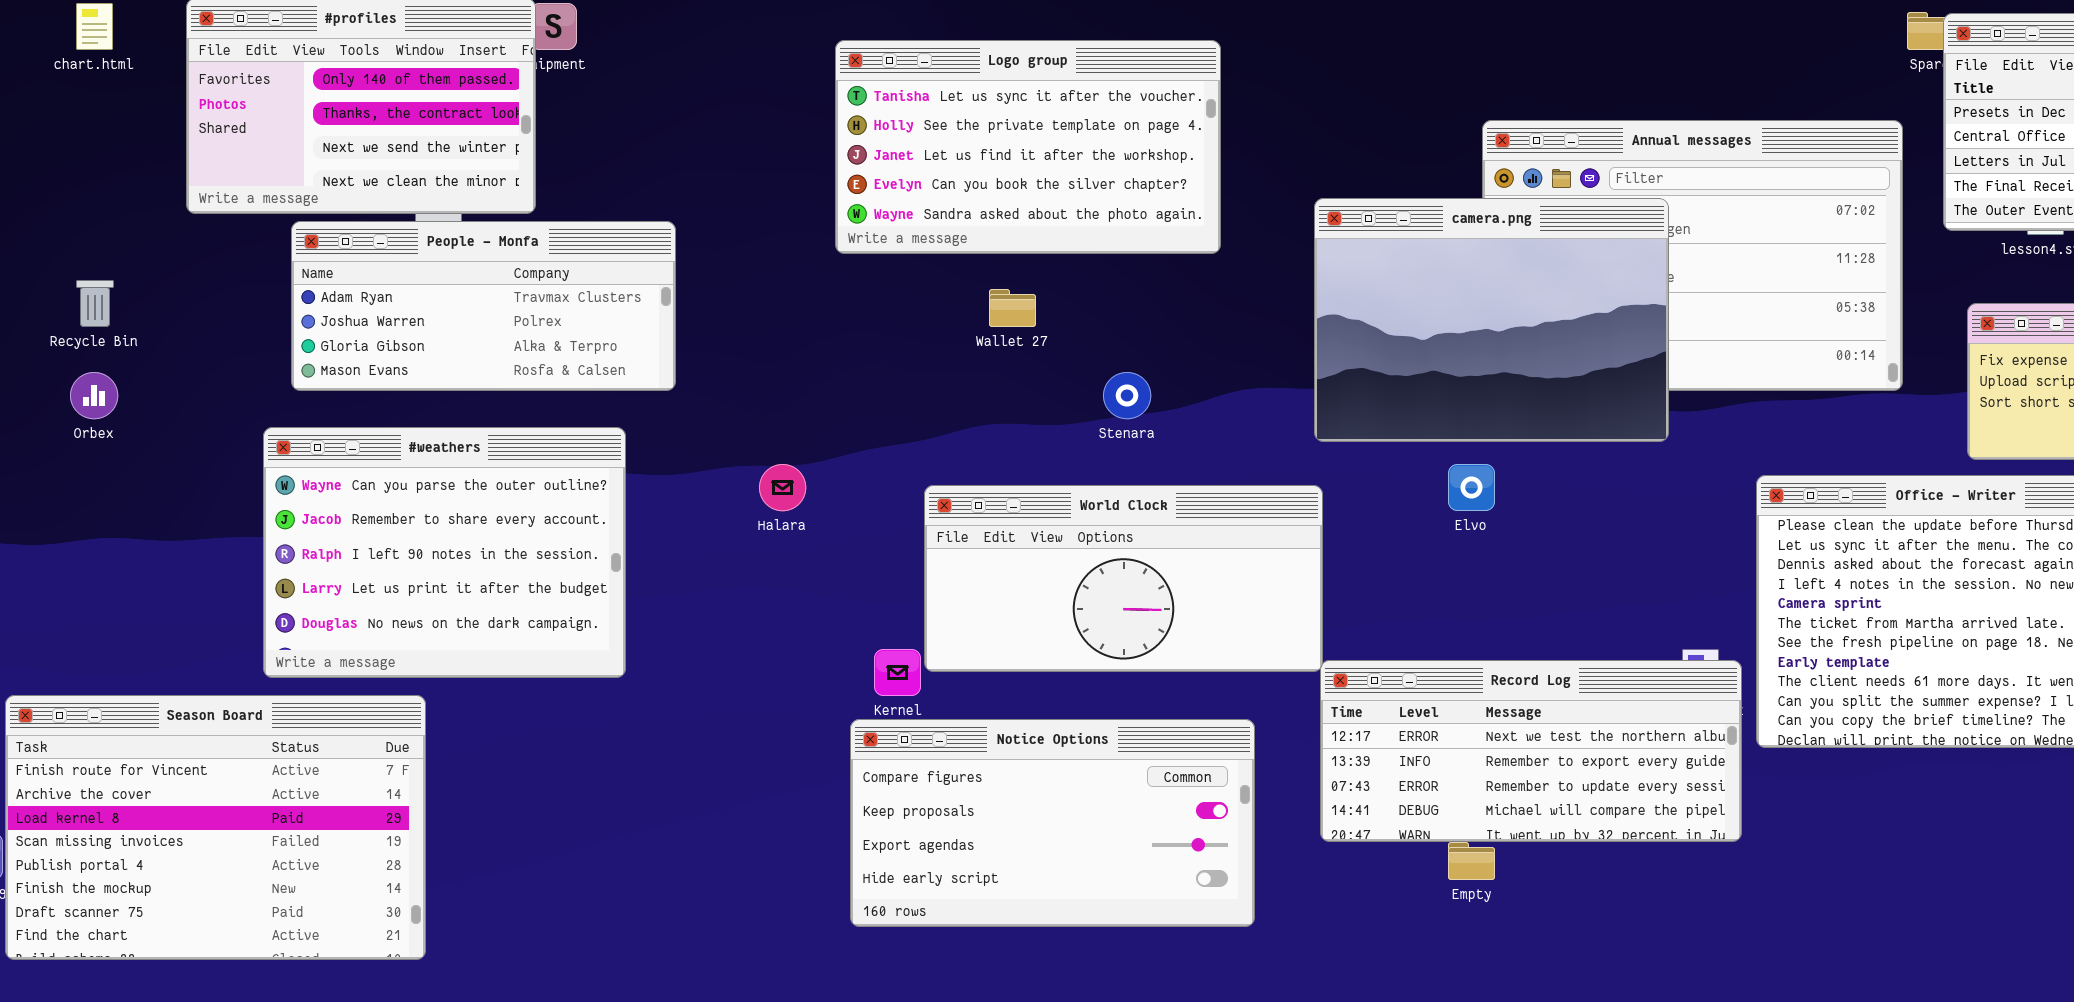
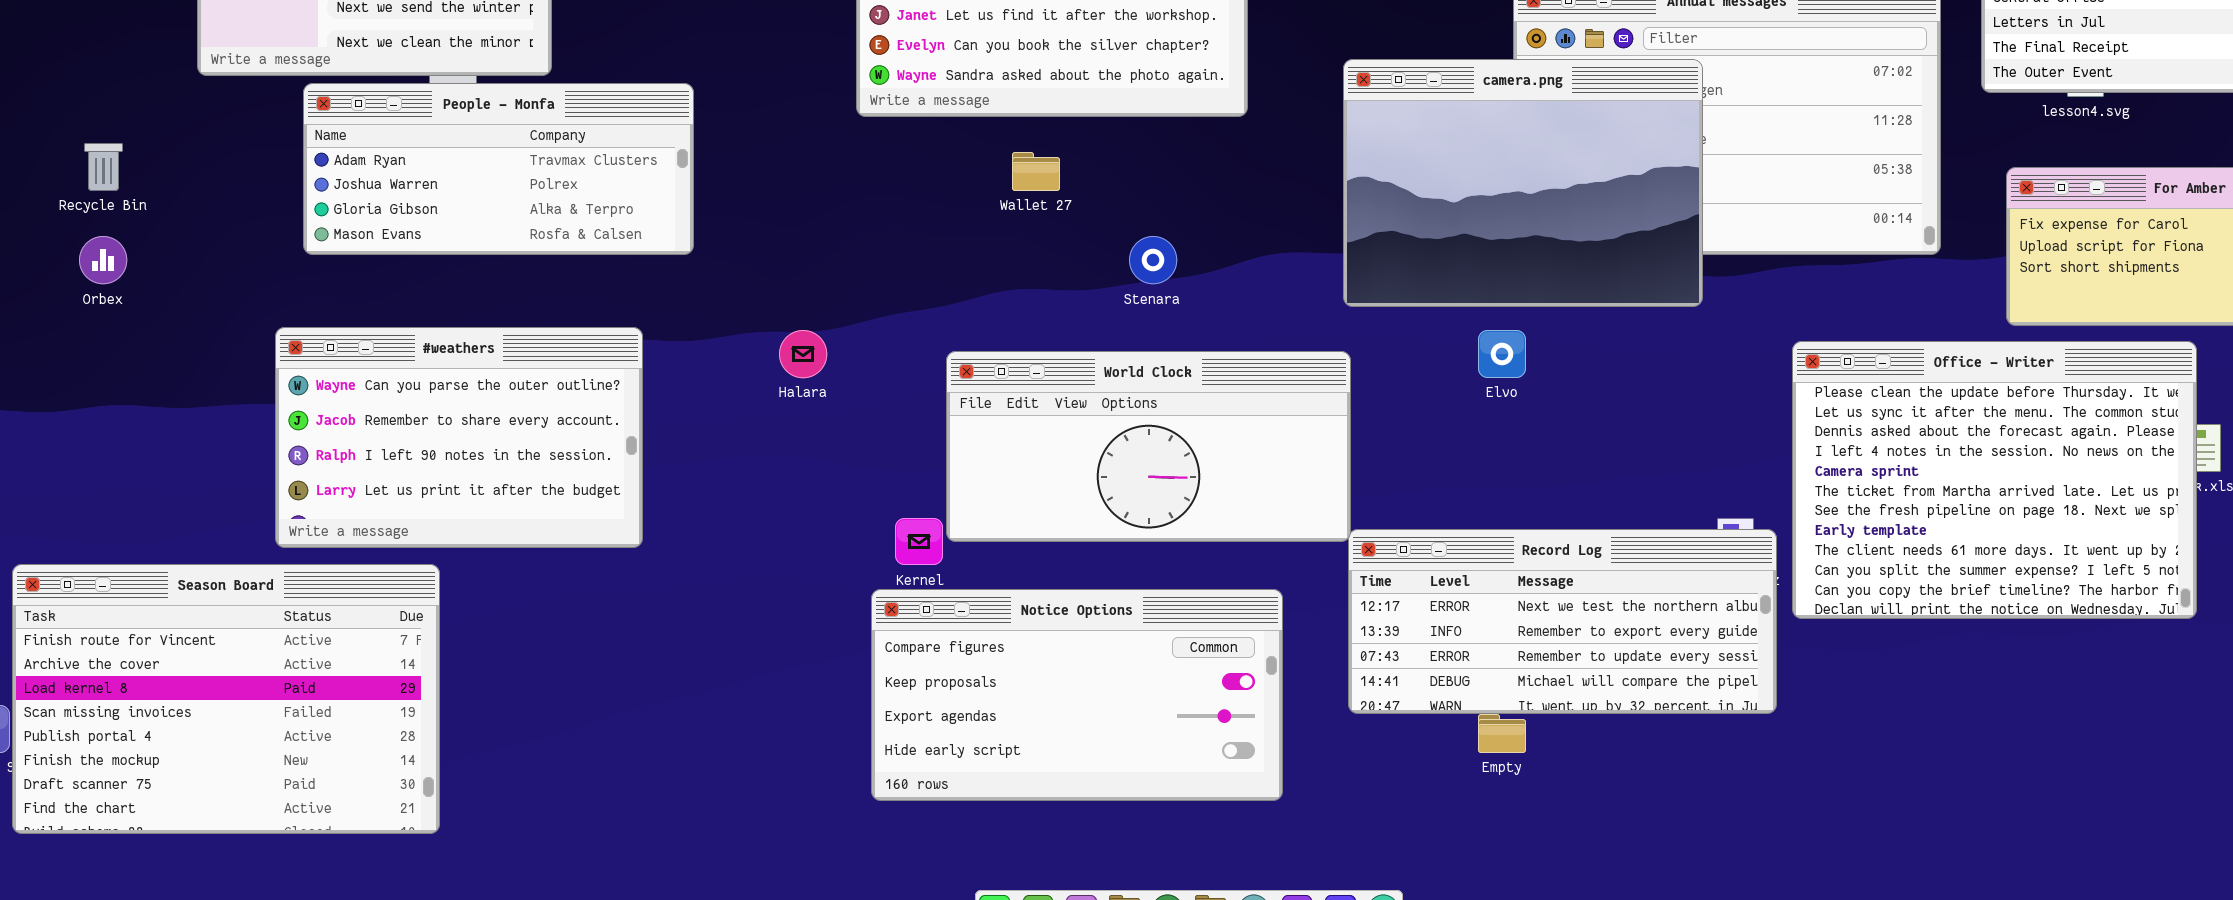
#weathers: [263,427,626,678] -> [275,327,643,548], resized

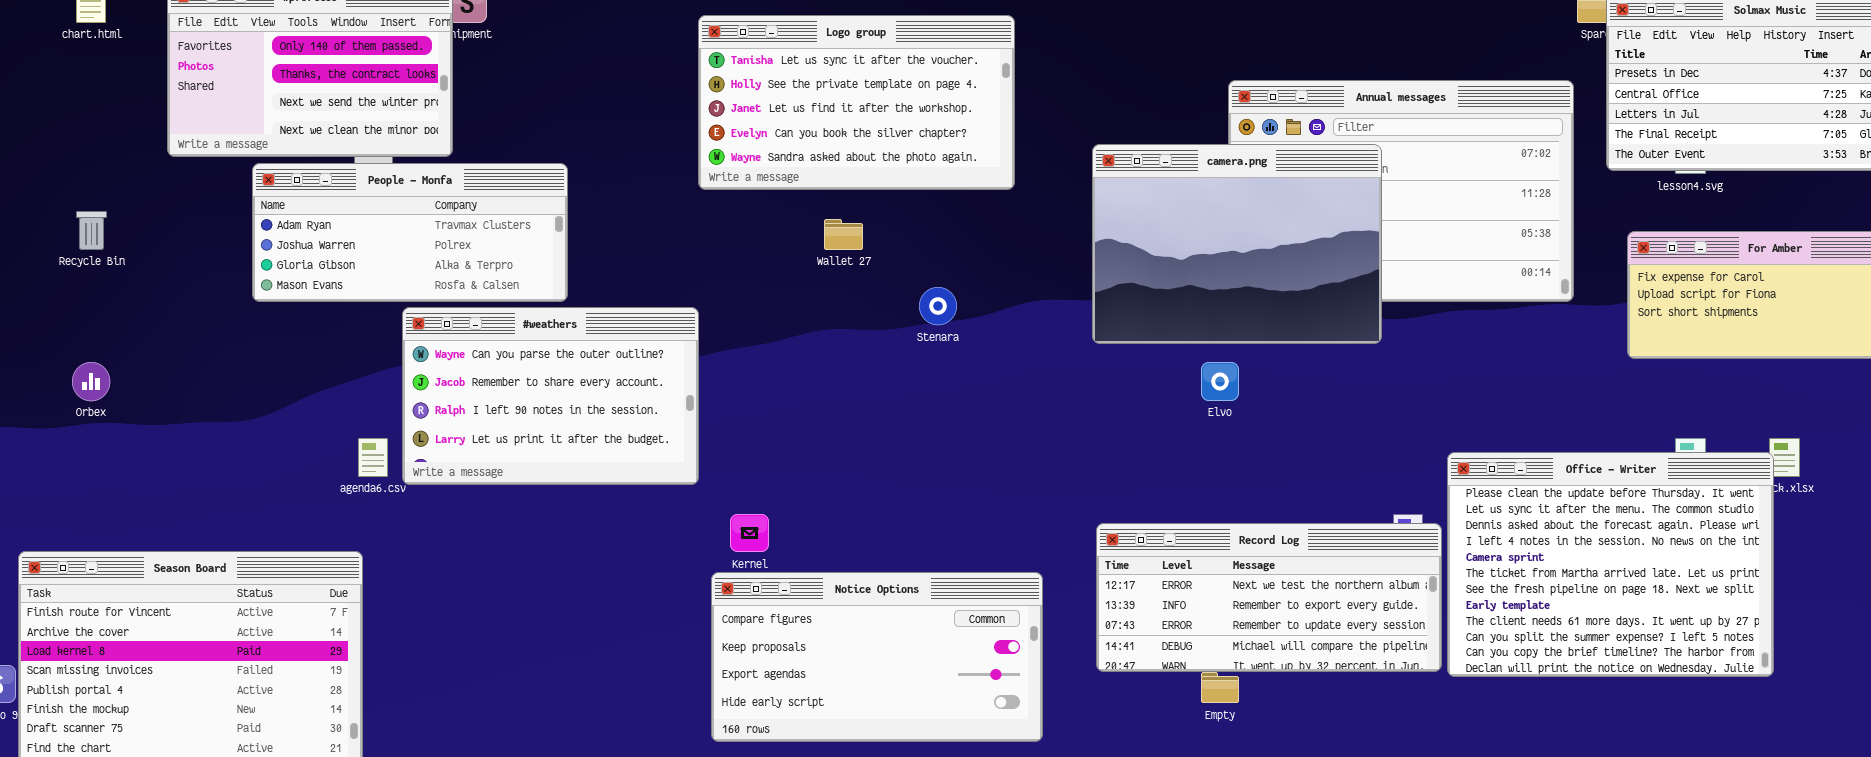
Orbex: [79,236,127,284] -> [72,362,110,401], moved
#weathers: [275,327,643,548] -> [402,307,699,485], moved
Office - Writer: [1792,341,2197,619] -> [1447,452,1774,677], moved
World Clock: [946,351,1351,542] -> none, closed

